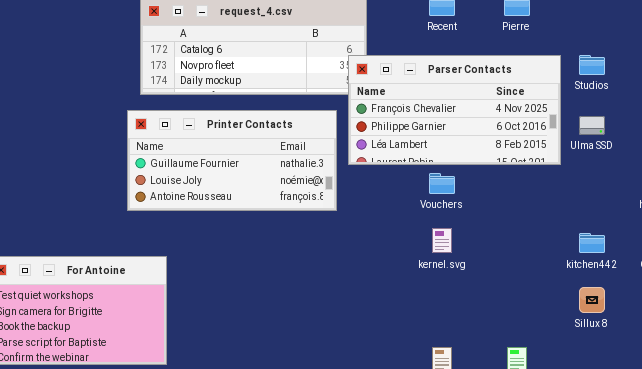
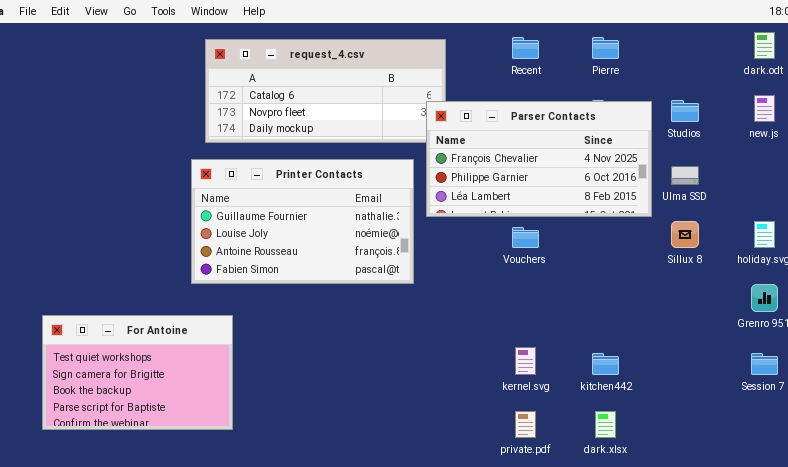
Printer Contacts: [127,110,337,211] -> [191,159,414,284], resized
kernel.svg: [432,228,452,253] -> [515,347,536,375], moved
kitchen442: [579,233,605,253] -> [592,353,619,375], moved
Sillux 8: [579,287,605,313] -> [671,221,699,248], moved

